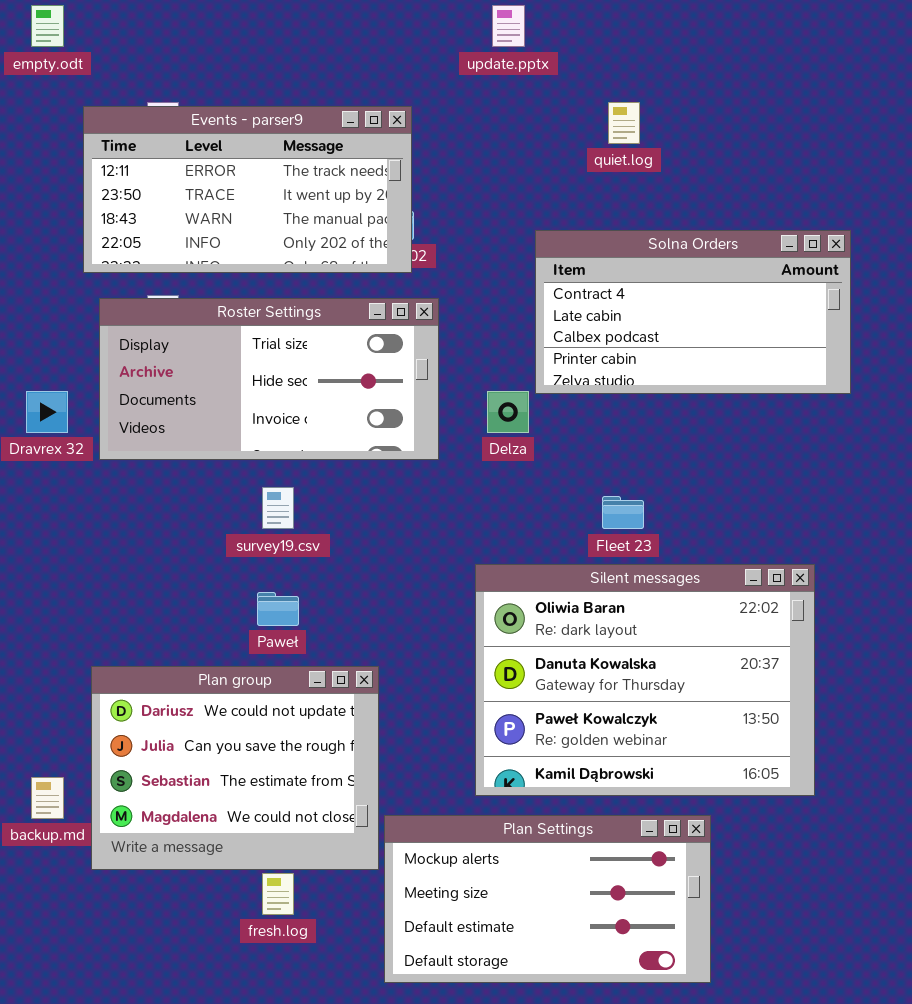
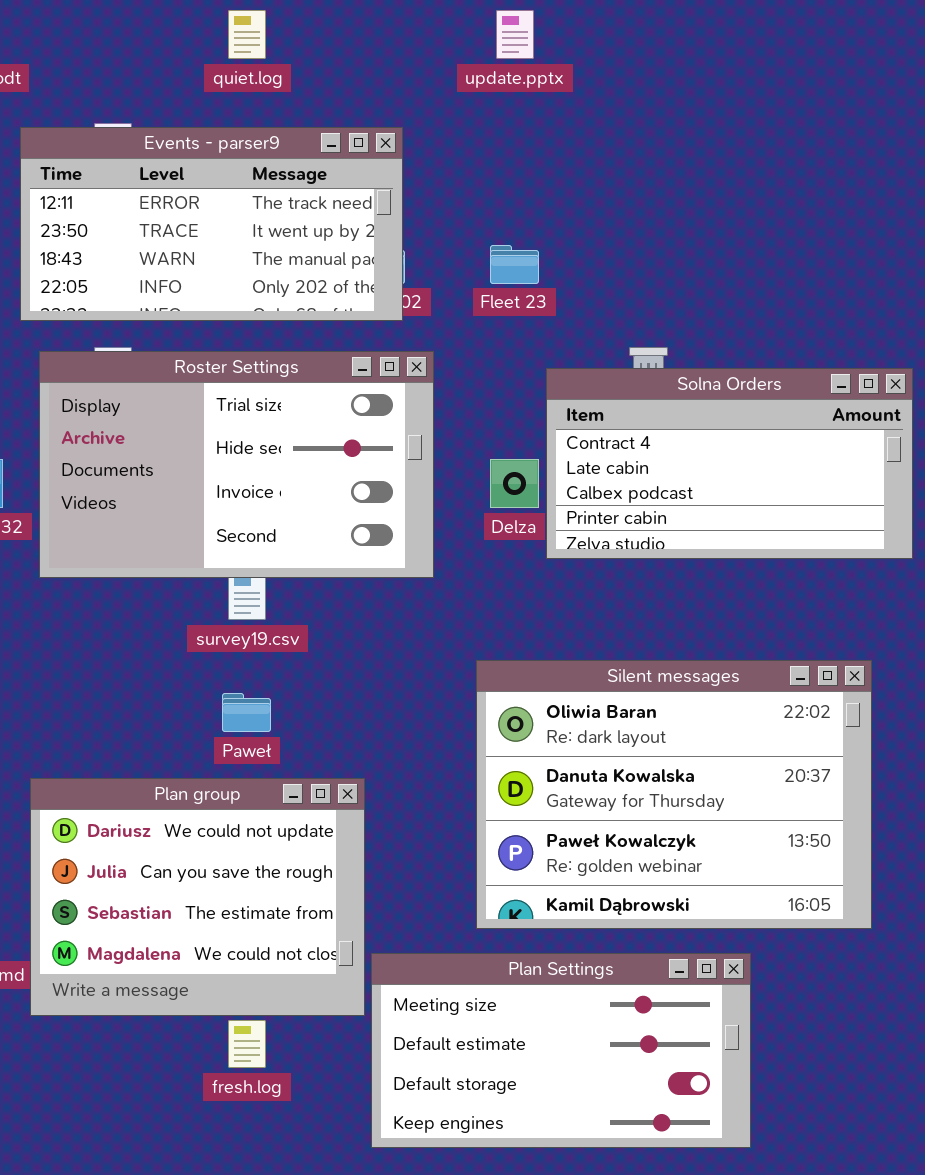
quiet.log: [608,102,640,144] -> [228,10,266,59], moved
Solna Orders: [535,230,851,394] -> [546,368,913,559], moved
Roster Settings: [99,298,439,460] -> [39,351,434,578], resized
Fleet 23: [602,496,644,529] -> [490,245,539,284], moved
Plan Settings: [384,815,711,983] -> [371,953,751,1148], scrolled down 1 row

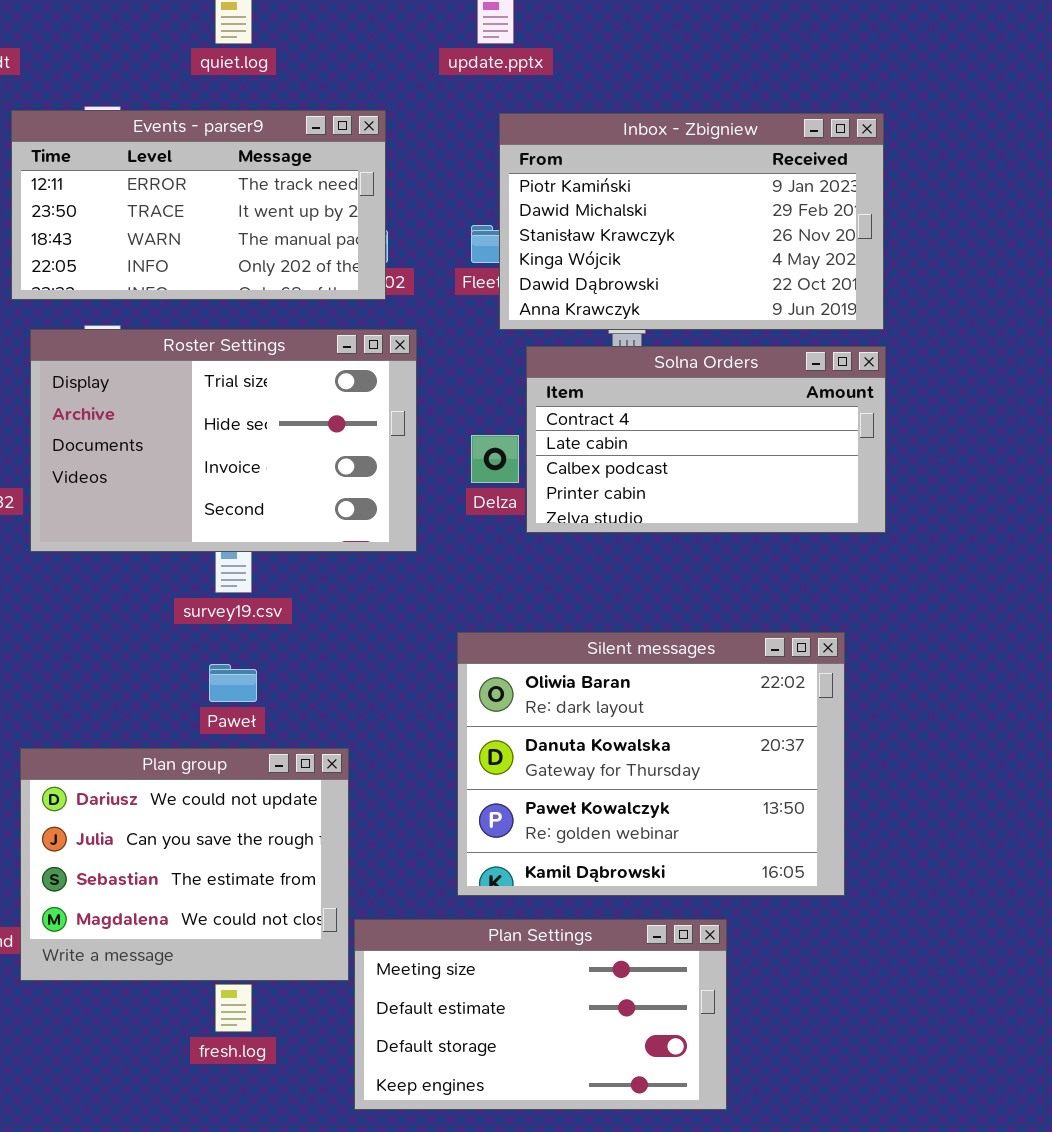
Inbox - Zbigniew: none -> [499,113,884,330], opened

